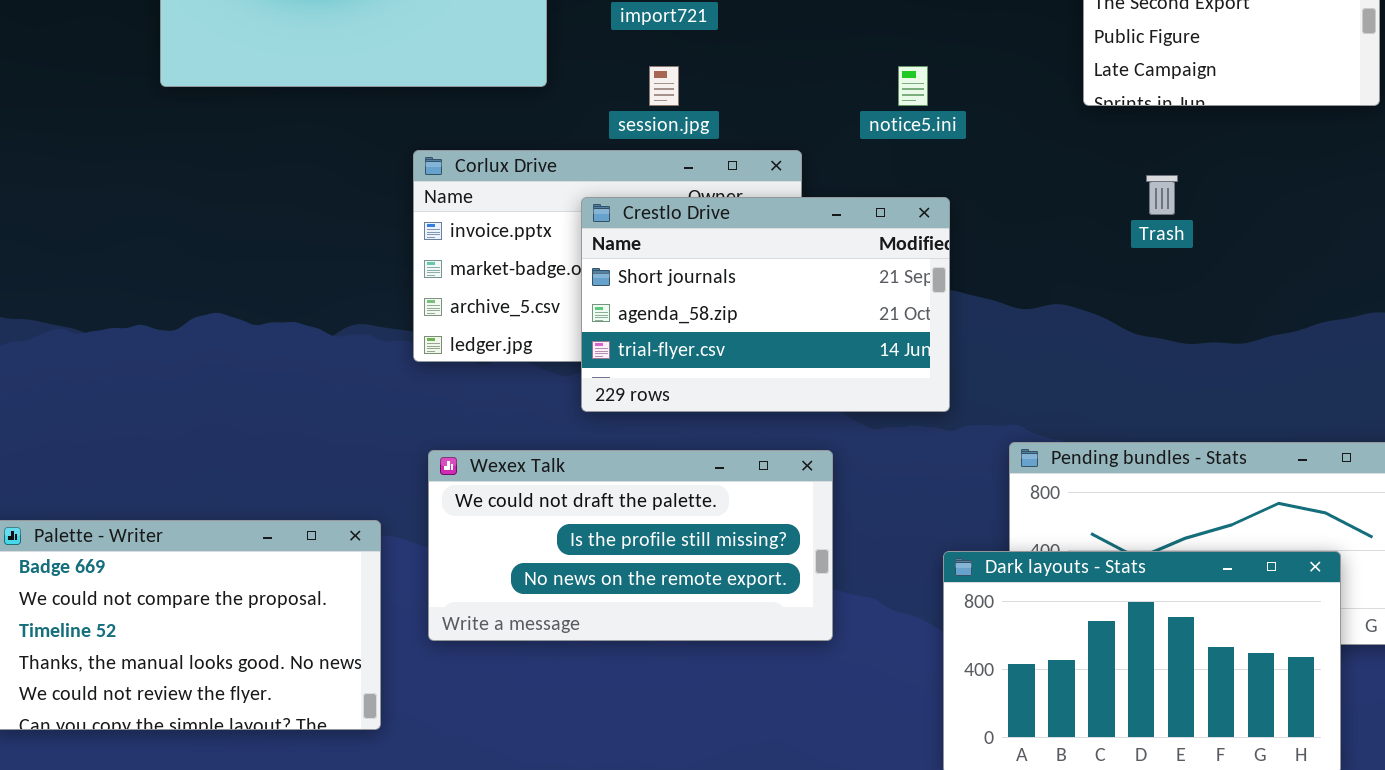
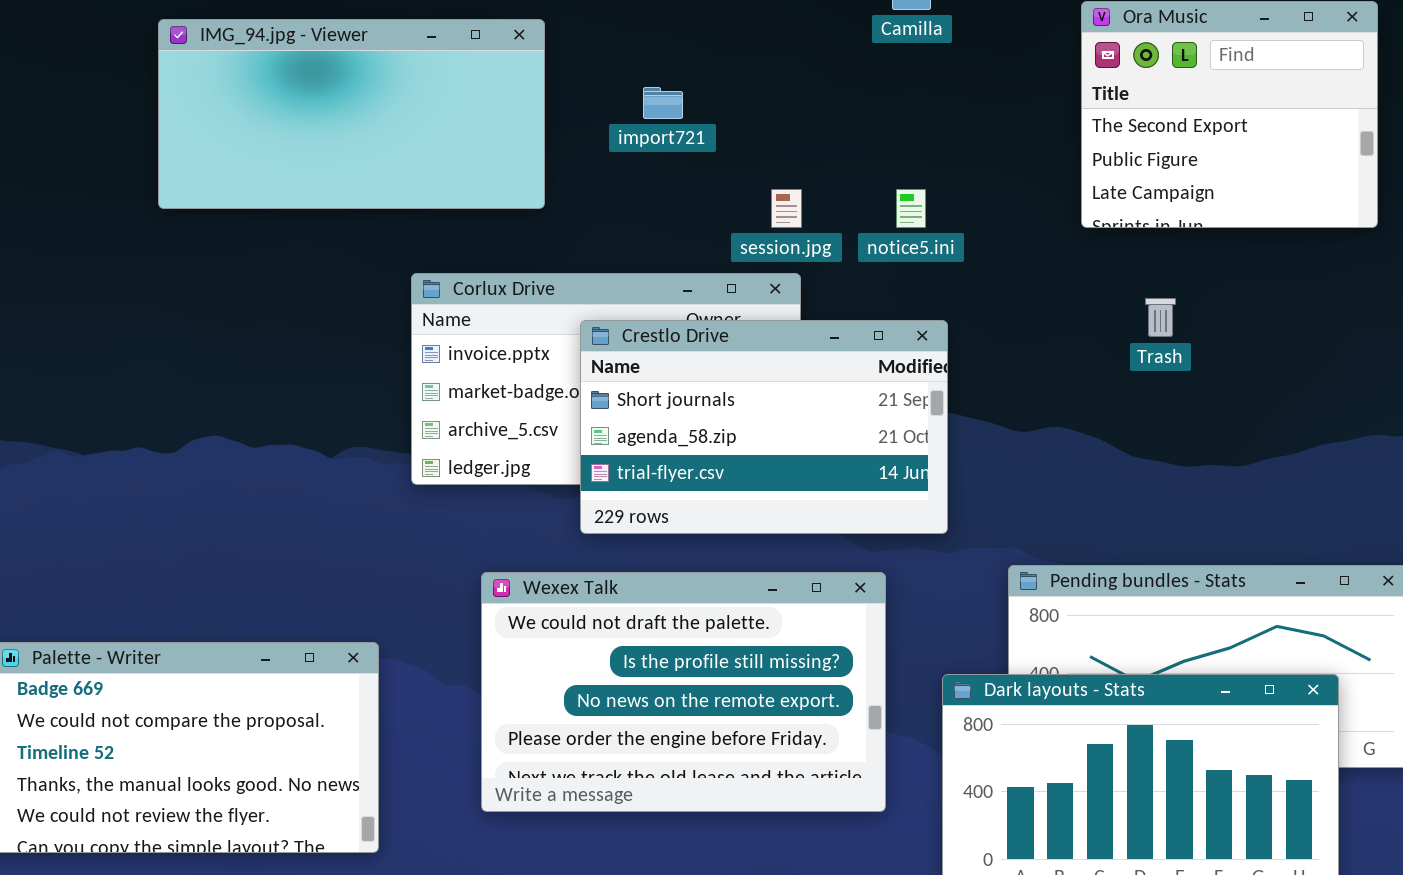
session.jpg: [649,66,679,106] -> [771,189,802,228], moved
Wexex Talk: [428,450,833,641] -> [481,572,886,812], moved, resized

